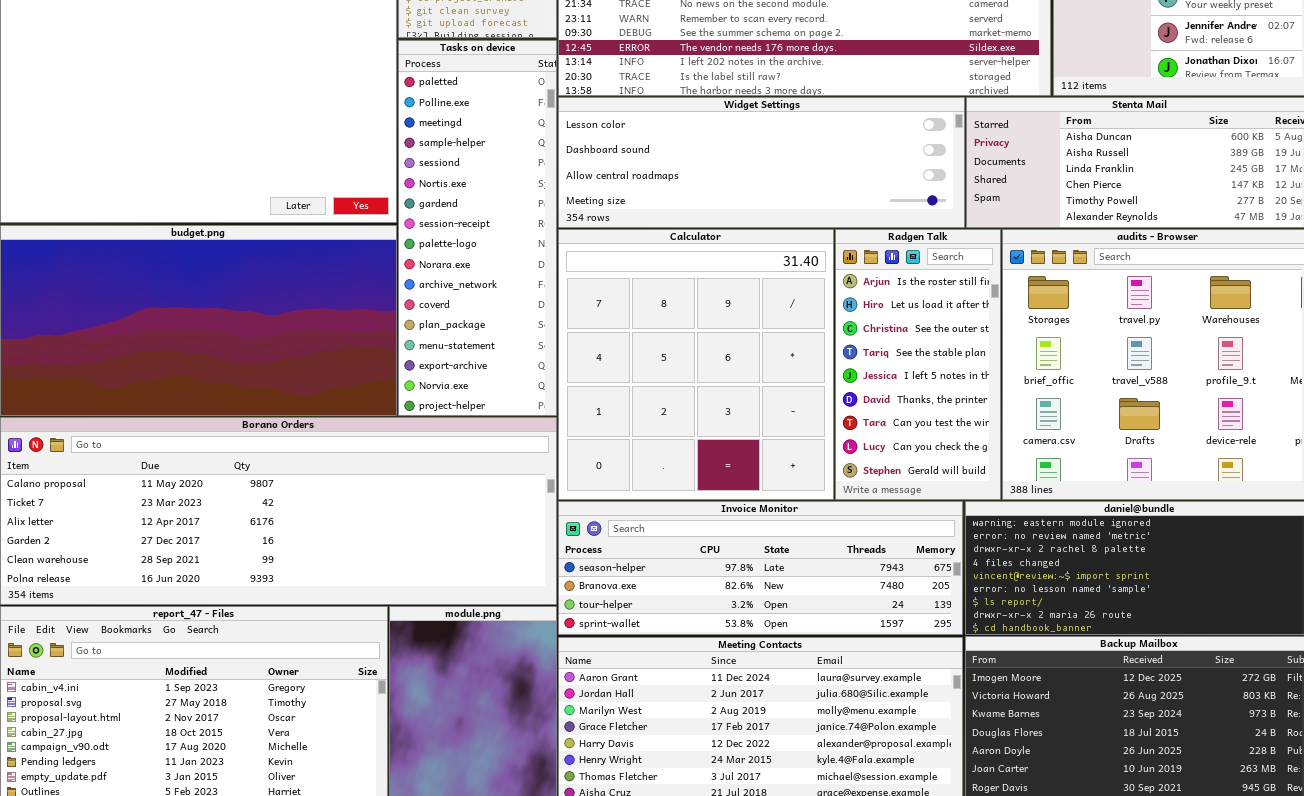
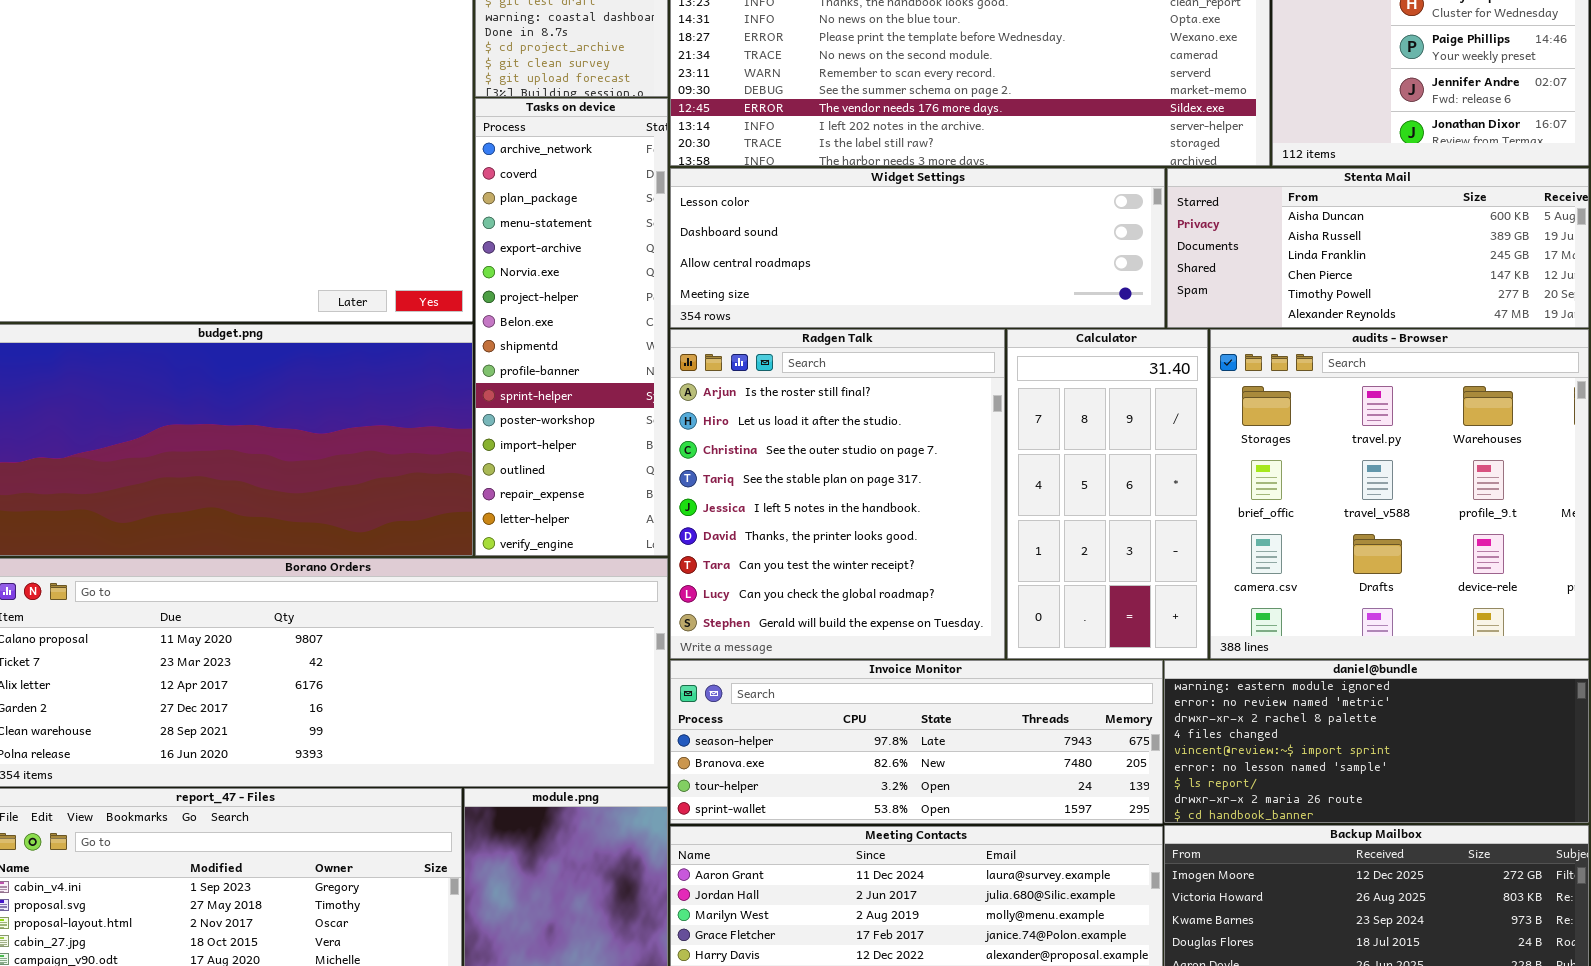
Tasks on device: [398,40,557,416] -> [475,98,668,556], scrolled down 10 rows
Calculator: [558,229,834,500] -> [1007,329,1208,659], moved, resized
Radgen Talk: [835,229,1001,500] -> [670,329,1005,659], moved, resized

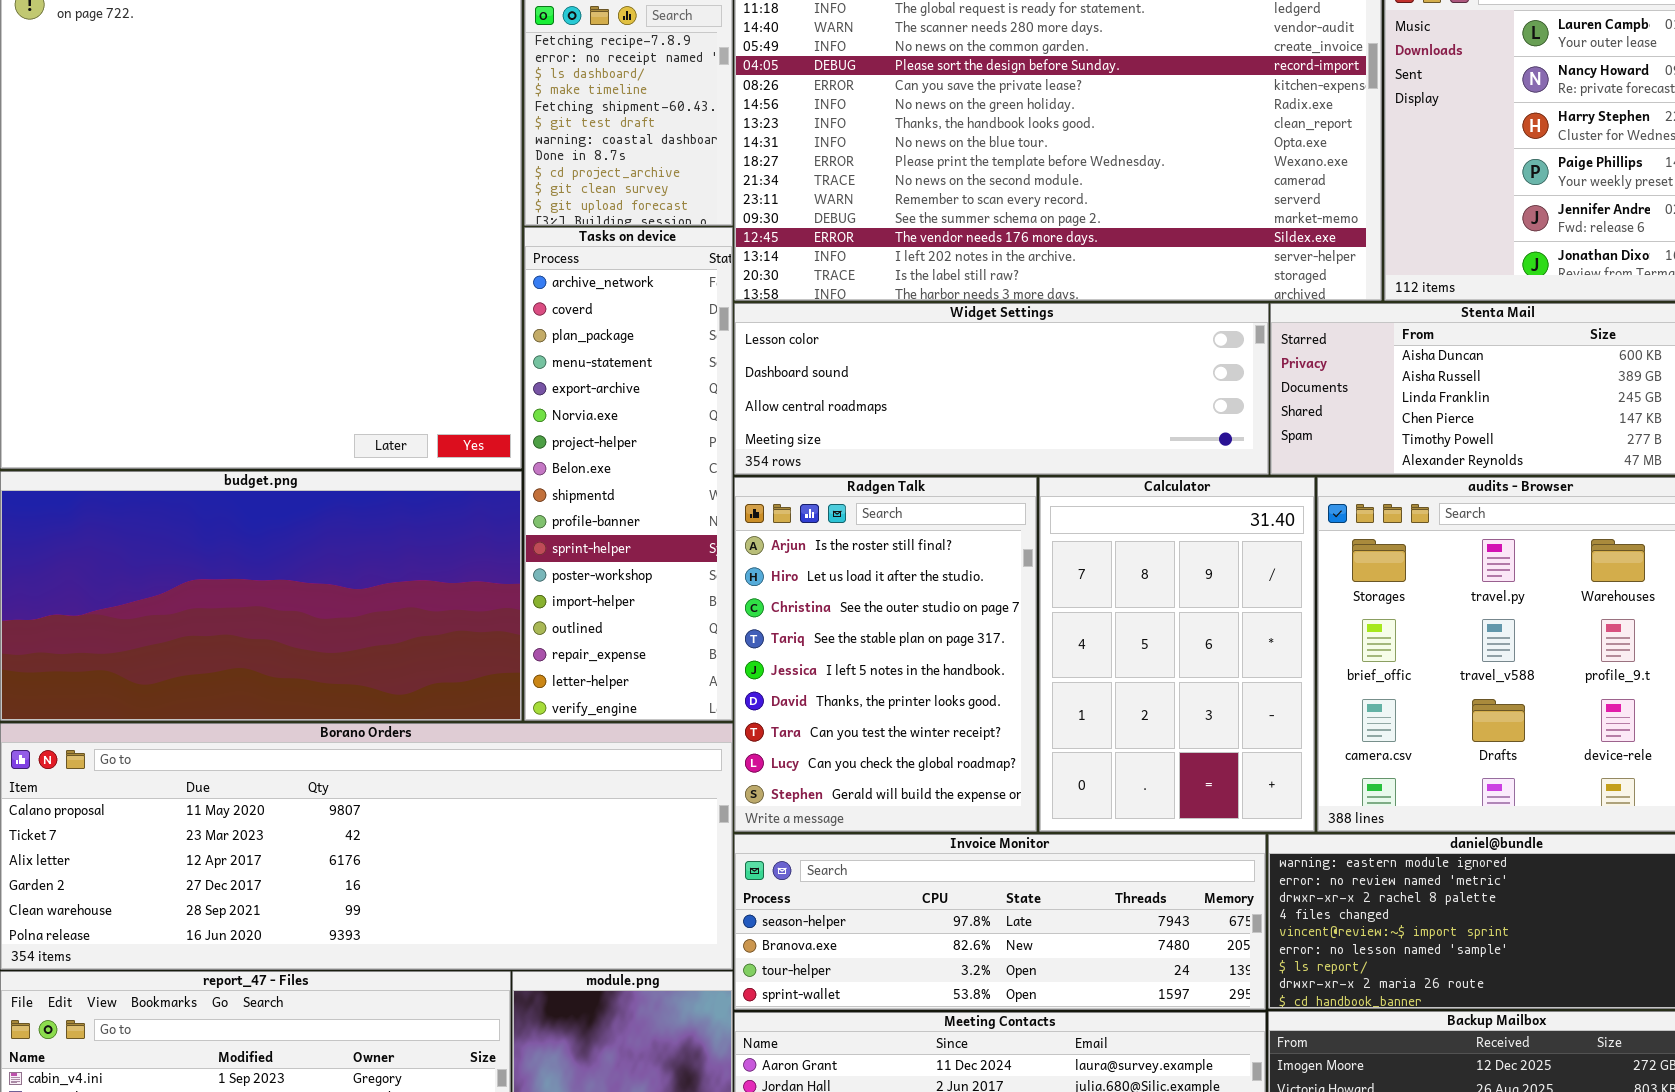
Radgen Talk: [670,329,1005,659] -> [734,477,1037,832], resized
Calculator: [1007,329,1208,659] -> [1039,477,1315,832], resized

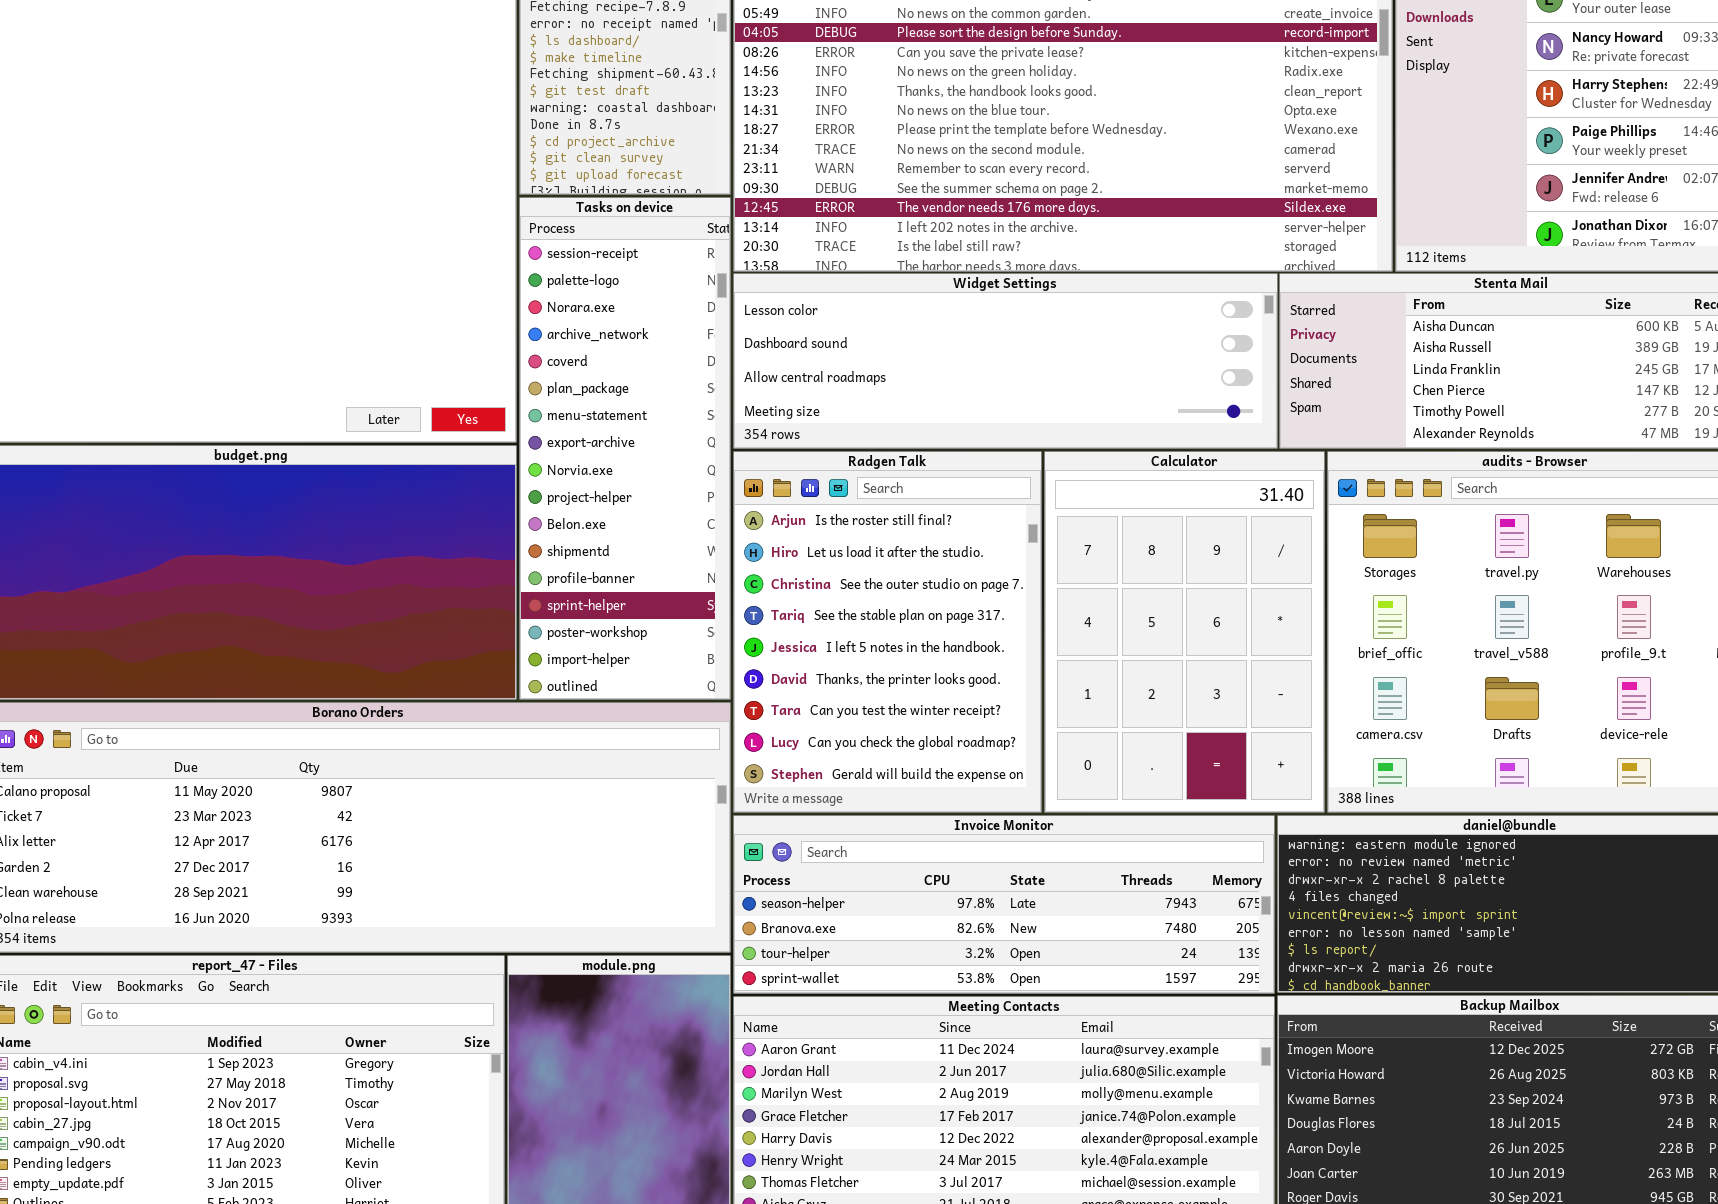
Tasks on device: [524,227,733,721] -> [519,197,731,700], scrolled up 3 rows

